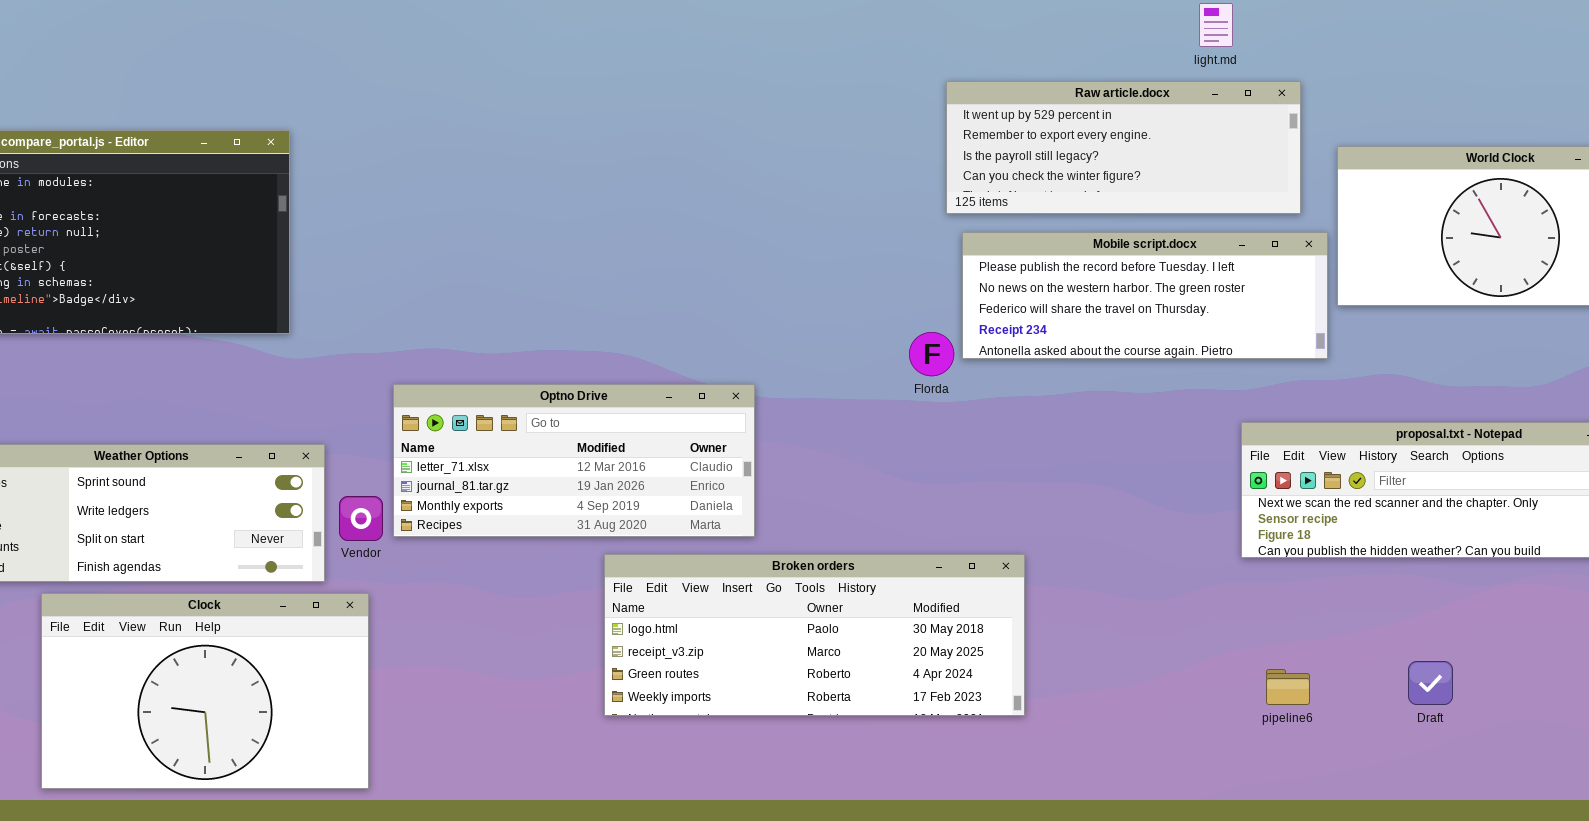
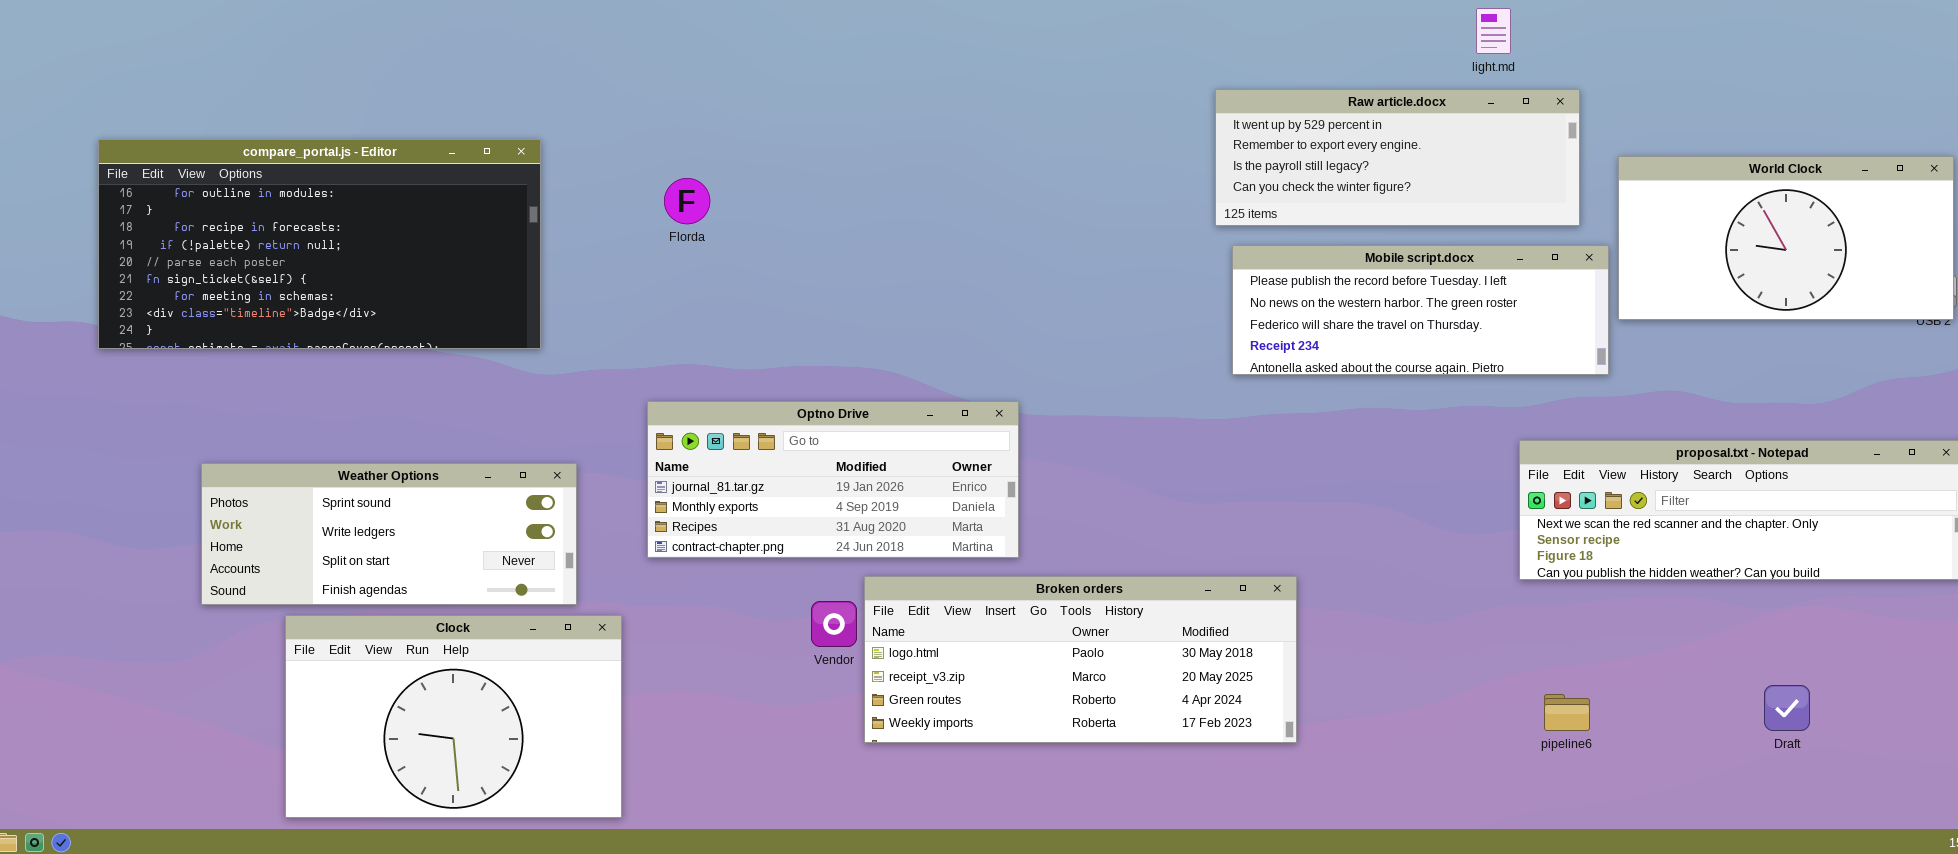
Florda: [909,332,954,376] -> [664,178,710,224], moved
Optno Drive: [393,384,755,537] -> [647,401,1019,558], scrolled down 1 row
Vendor: [339,496,383,541] -> [811,601,857,647], moved
Draft: [1408,661,1453,705] -> [1764,685,1810,731], moved

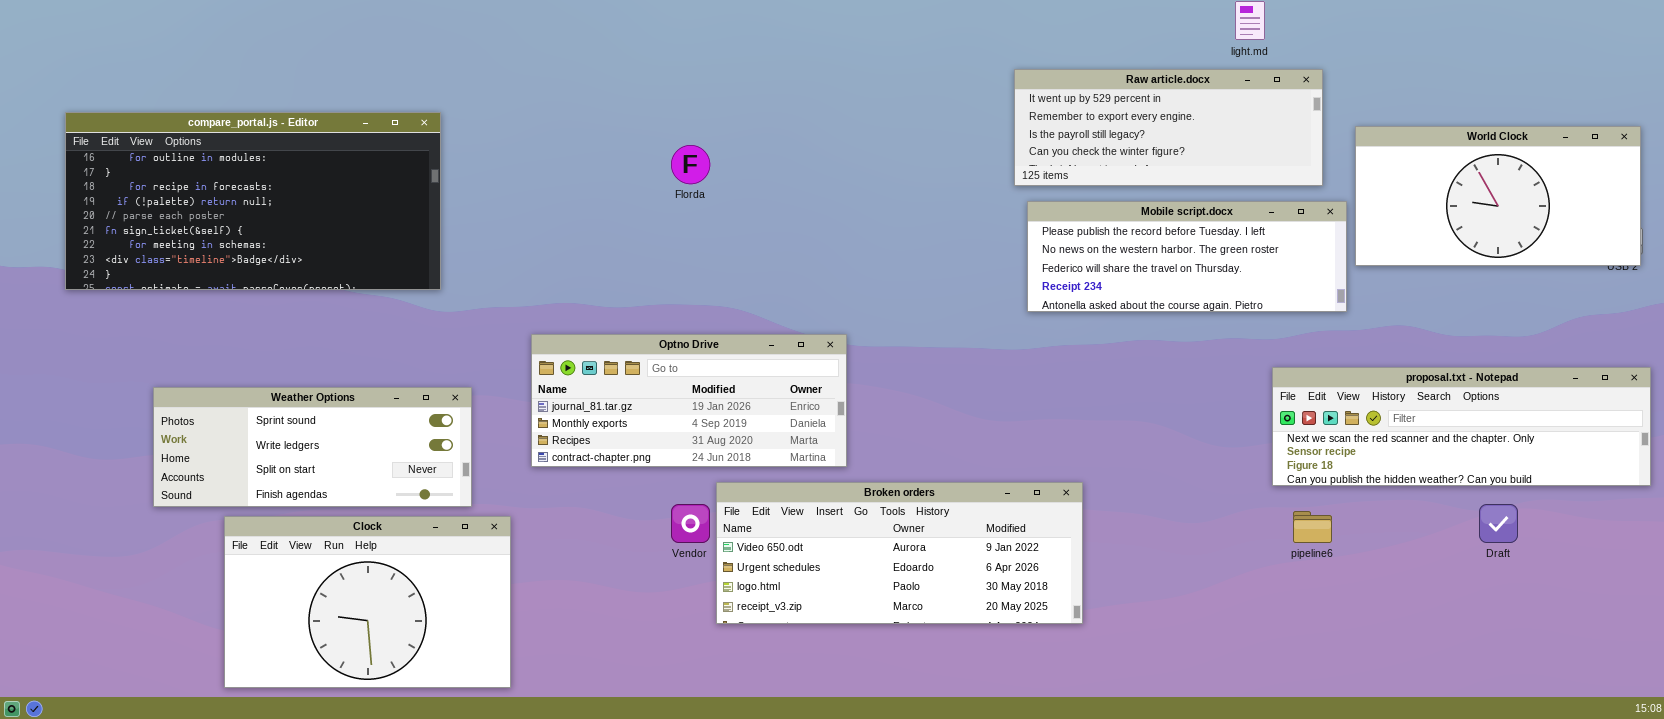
Florda: [664,178,710,224] -> [671,145,710,184], moved
Broken orders: [864,576,1297,743] -> [716,482,1083,624], scrolled up 2 rows
Draft: [1764,685,1810,731] -> [1479,504,1518,543], moved
pipeline6: [1544,694,1590,731] -> [1293,511,1332,543], moved

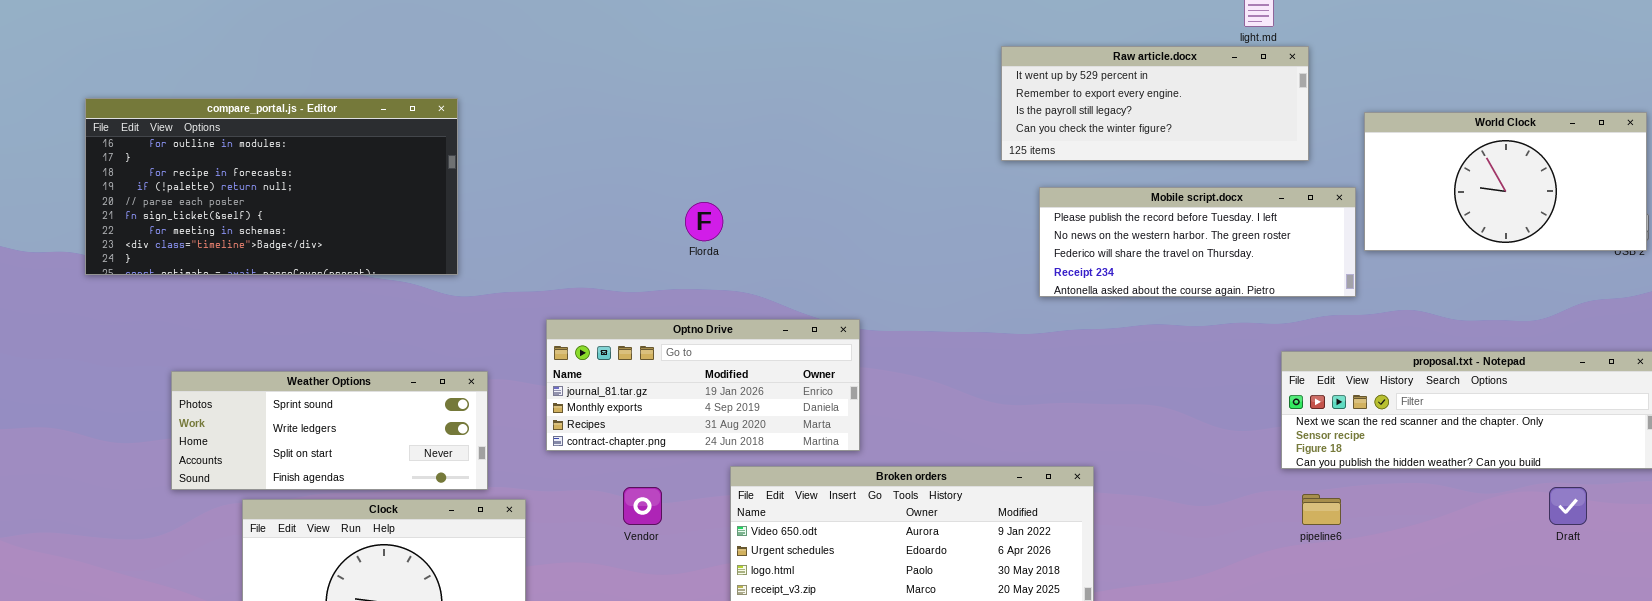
Raw article.docx: [1014,69,1323,186] -> [1001,46,1309,161], moved
Florda: [671,145,710,184] -> [685,202,723,241], moved
Vendor: [671,504,710,543] -> [623,487,662,525], moved
Draft: [1479,504,1518,543] -> [1549,487,1587,525], moved

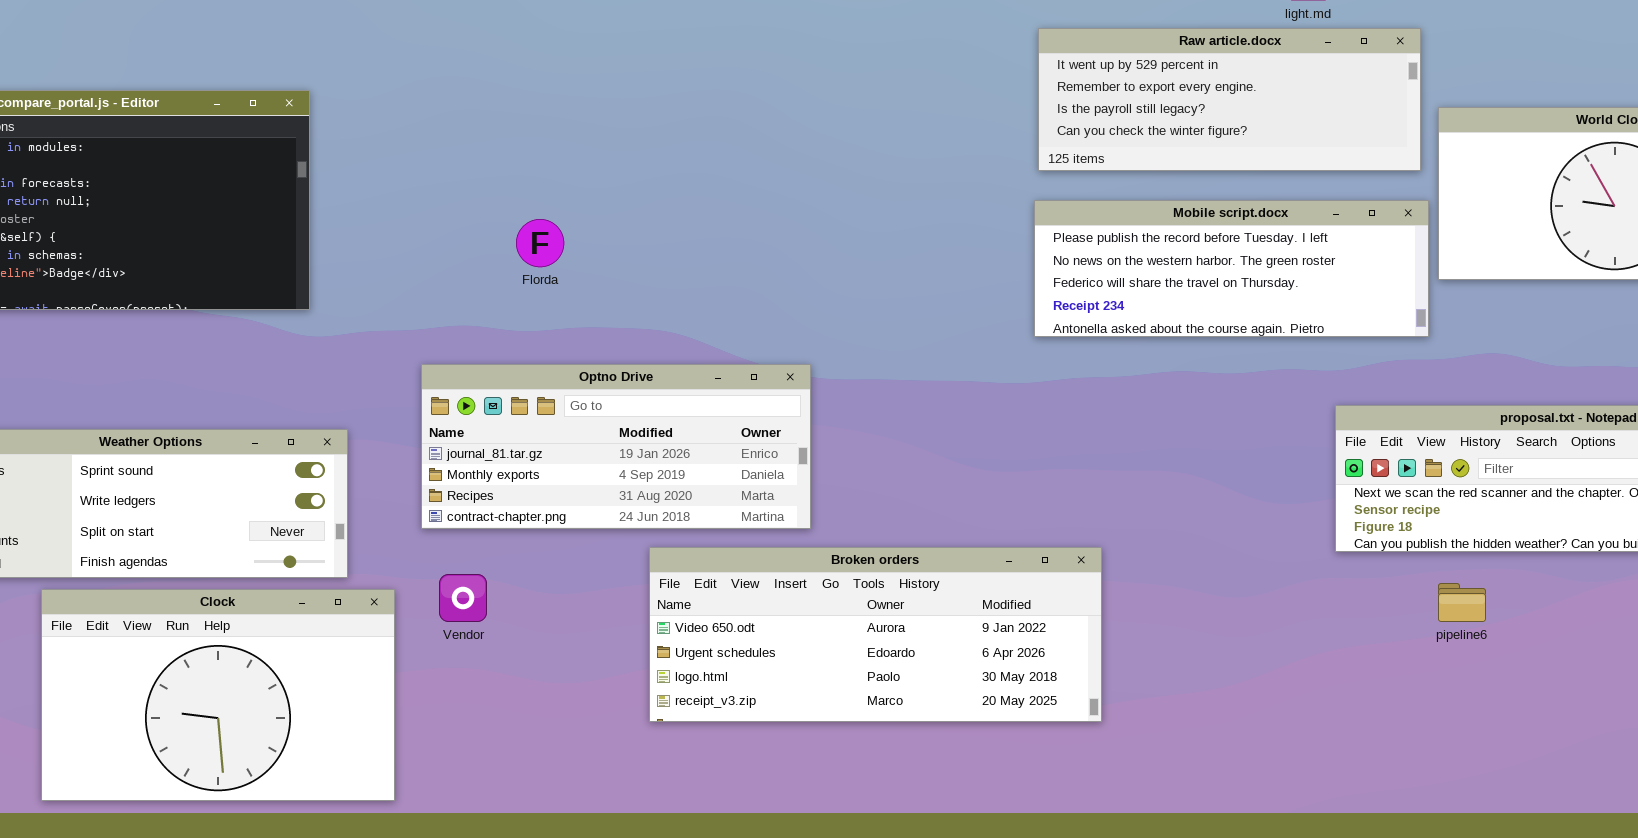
Raw article.docx: [1001,46,1309,161] -> [1038,28,1421,171], moved
Florda: [685,202,723,241] -> [516,219,564,267], moved
Vendor: [623,487,662,525] -> [439,574,487,622], moved
pipeline6: [1302,494,1341,525] -> [1438,583,1486,622], moved

